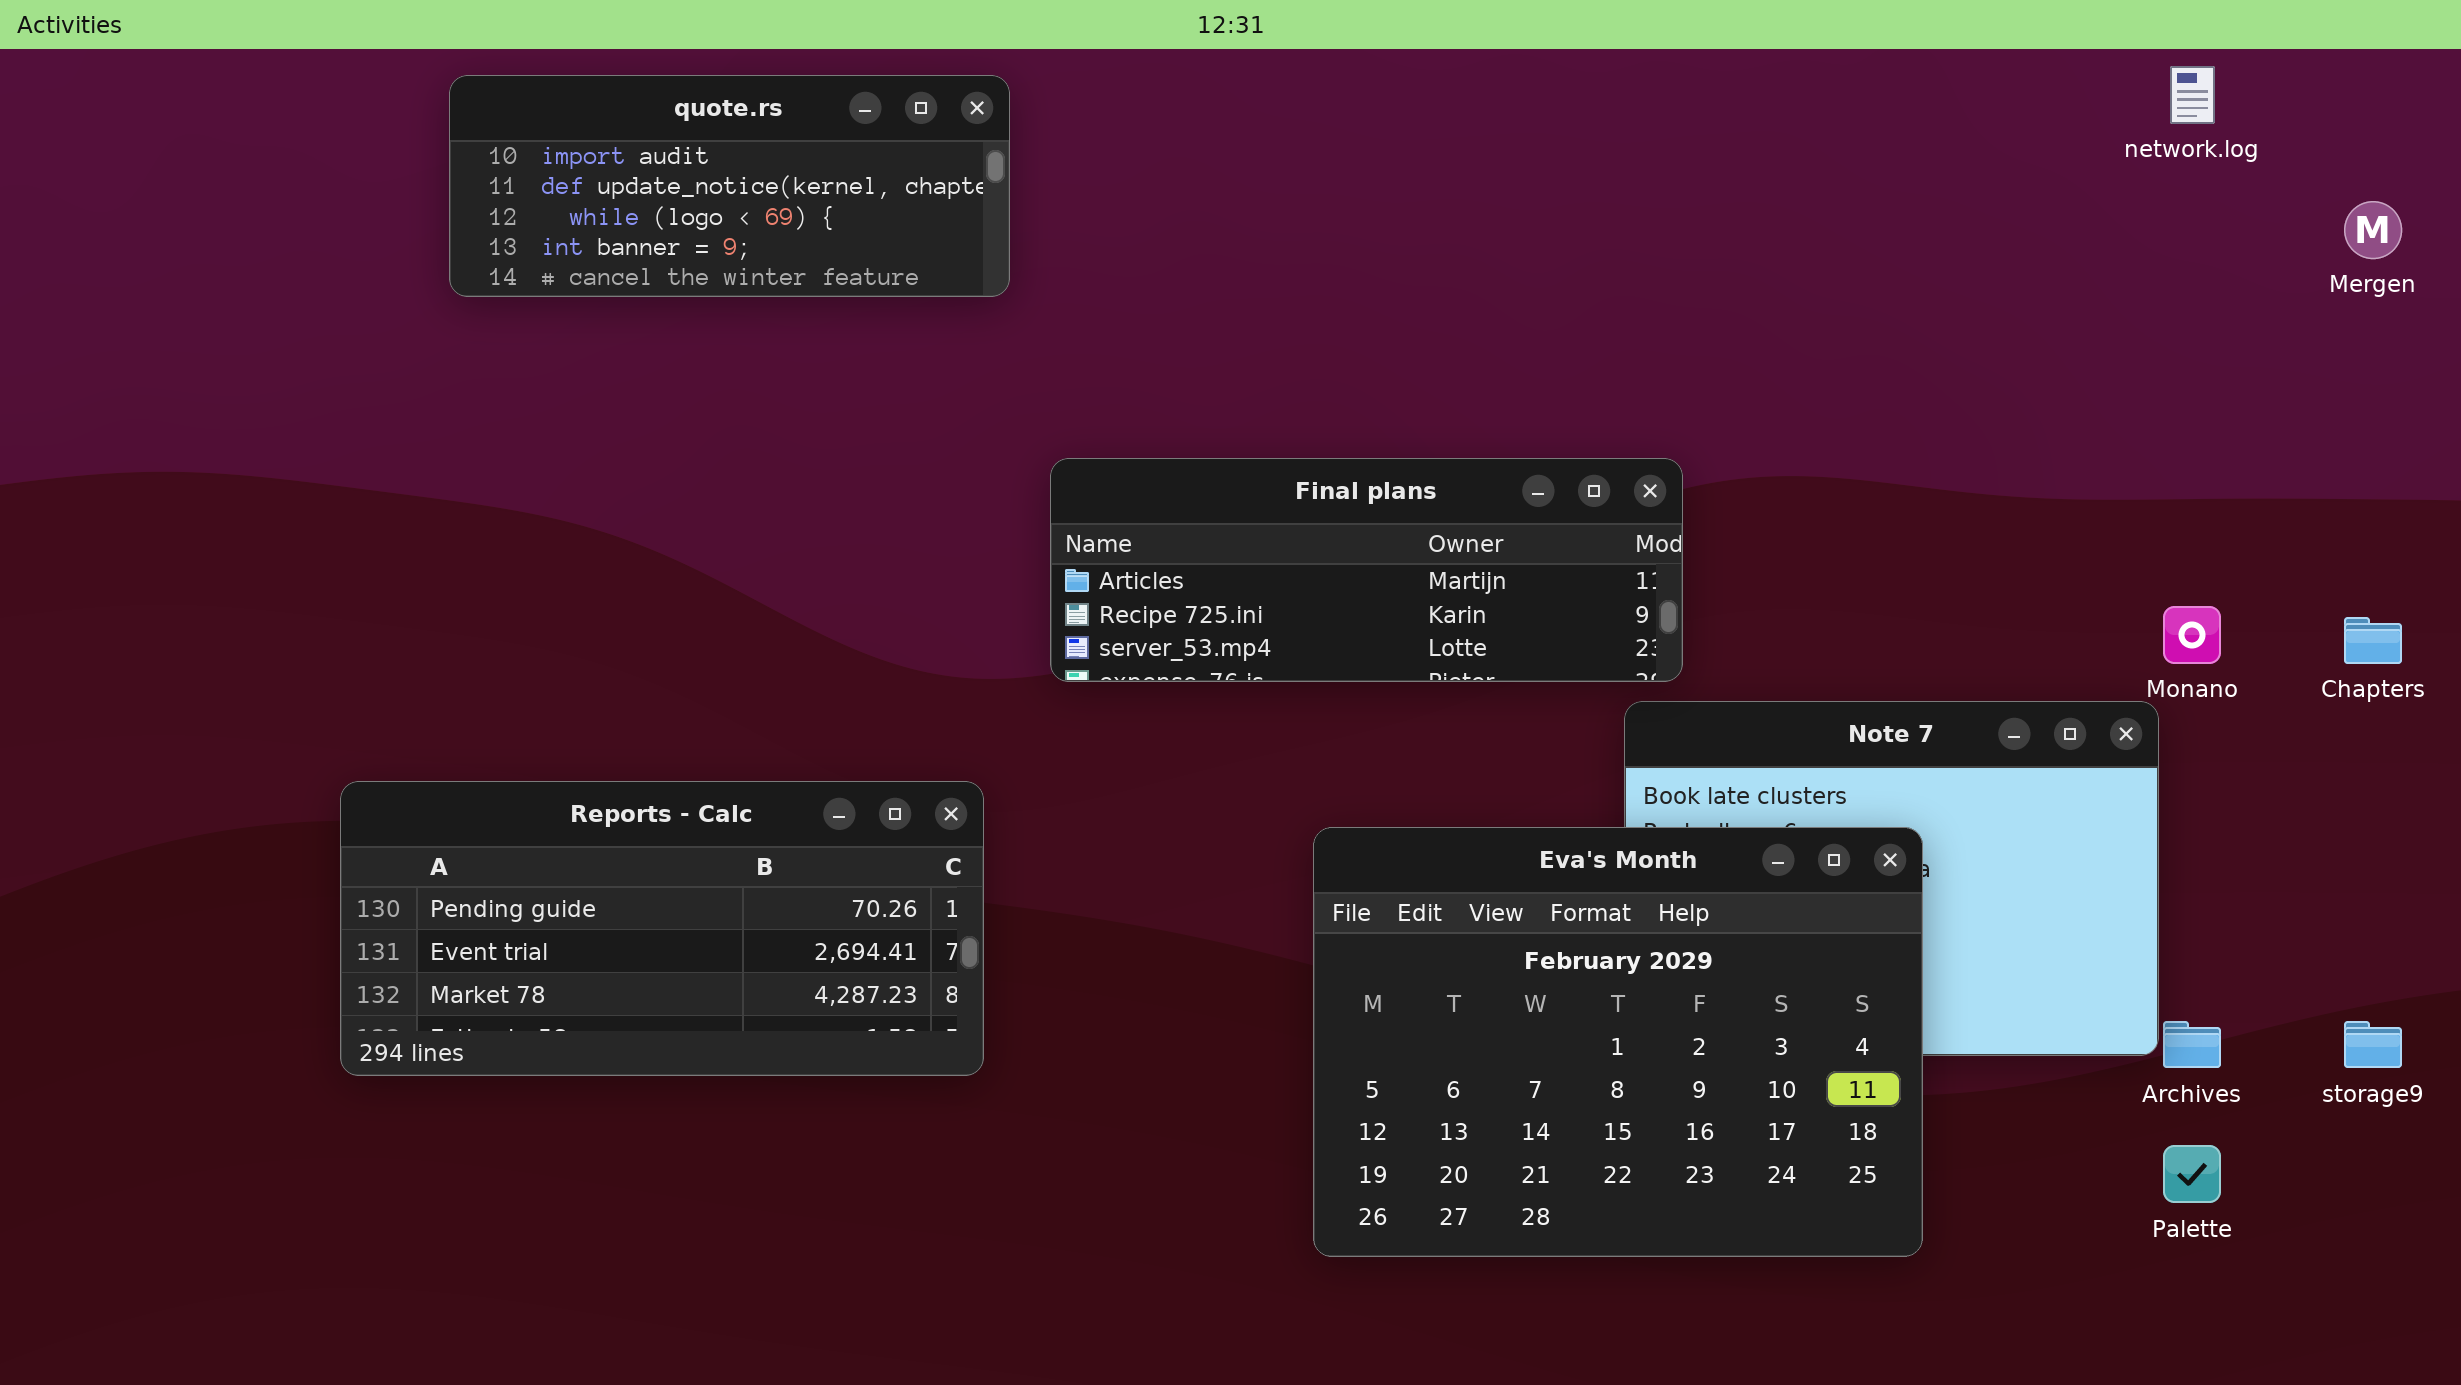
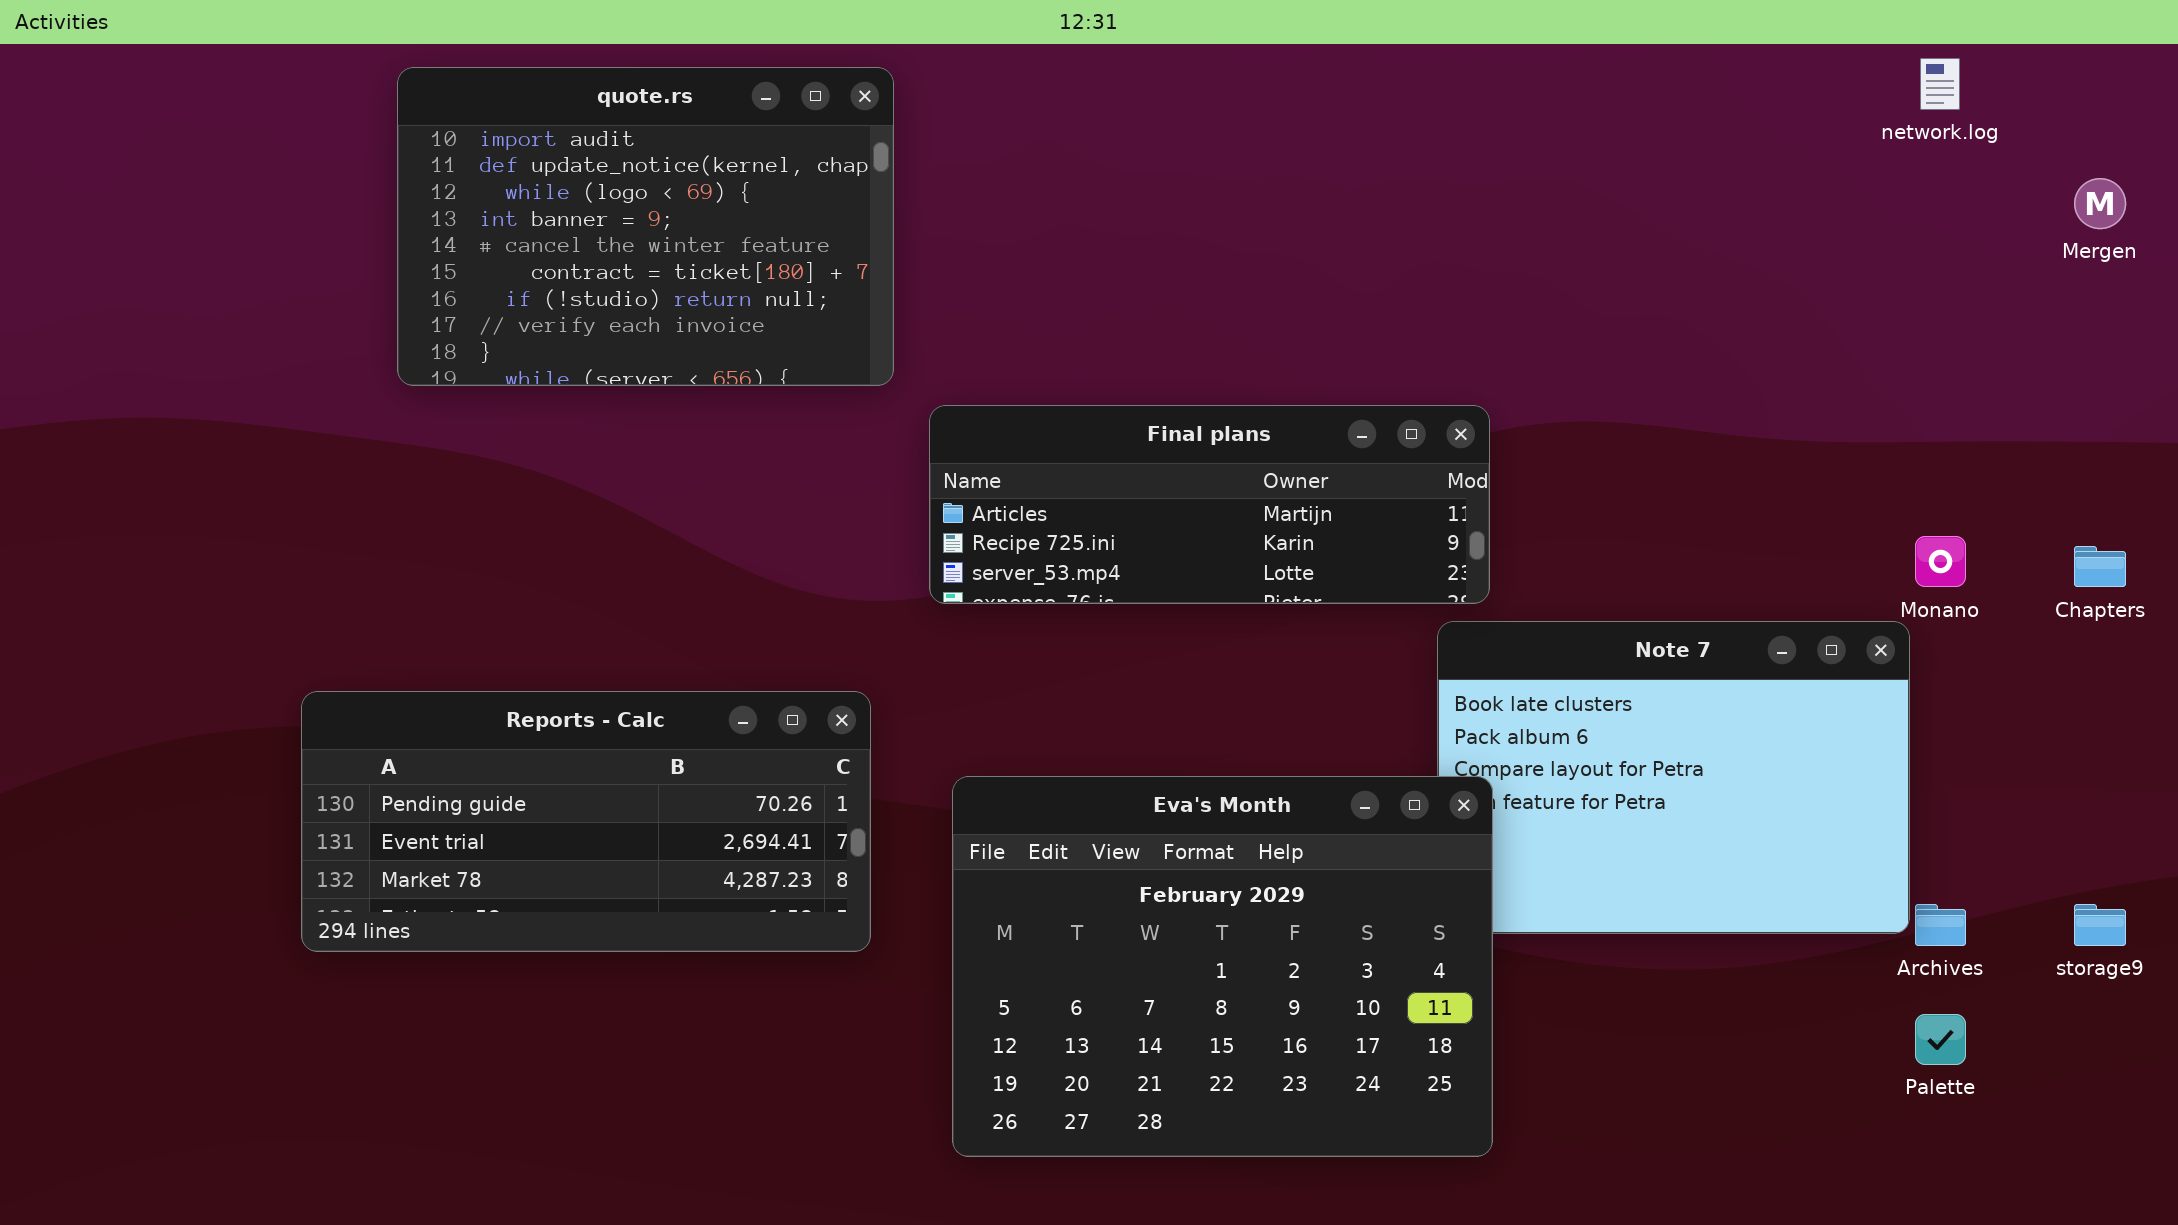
quote.rs: [449,75,1010,297] -> [397,67,894,386], resized
Eva's Month: [1313,827,1923,1257] -> [952,776,1493,1157], moved

